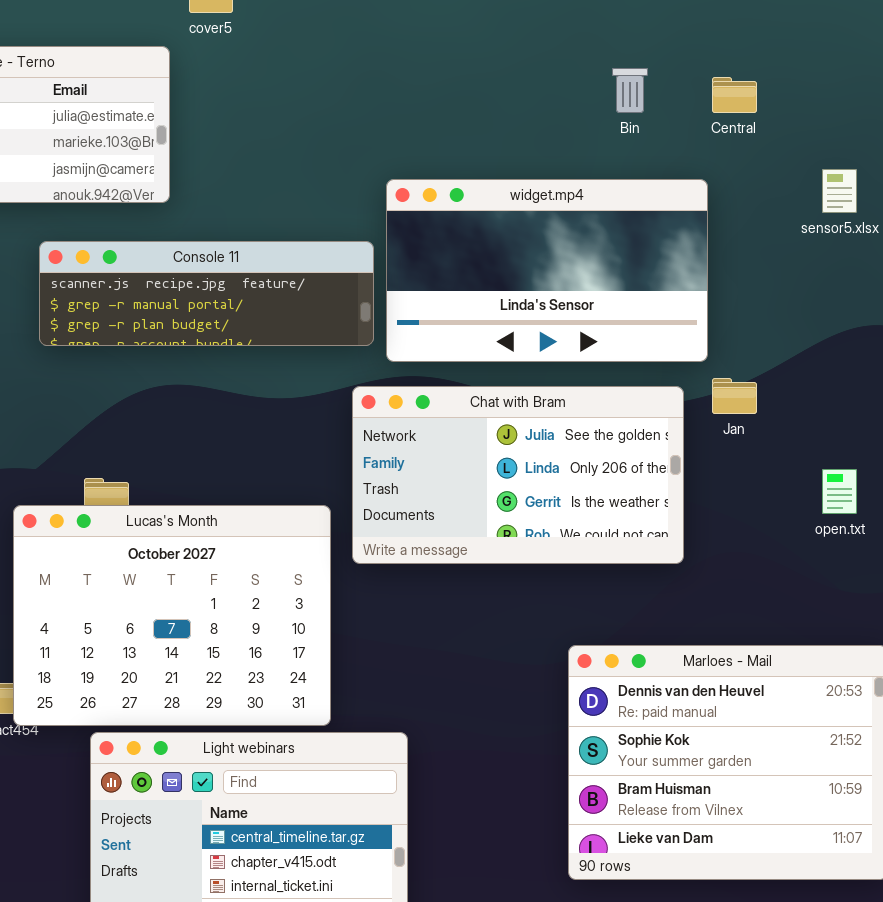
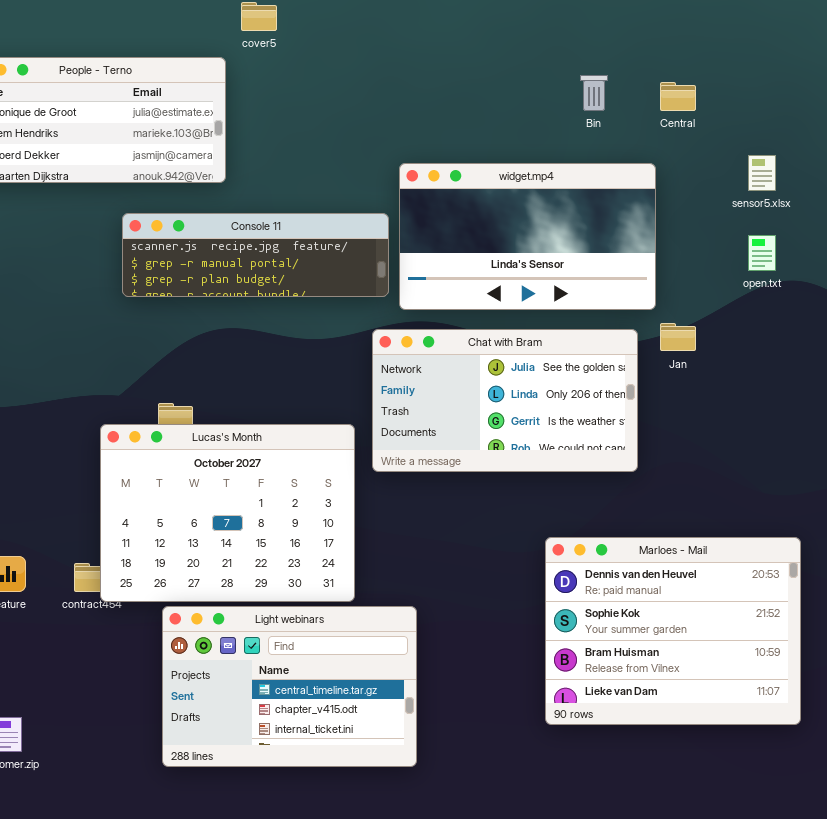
open.txt: [822,469,857,514] -> [748,235,776,271], moved

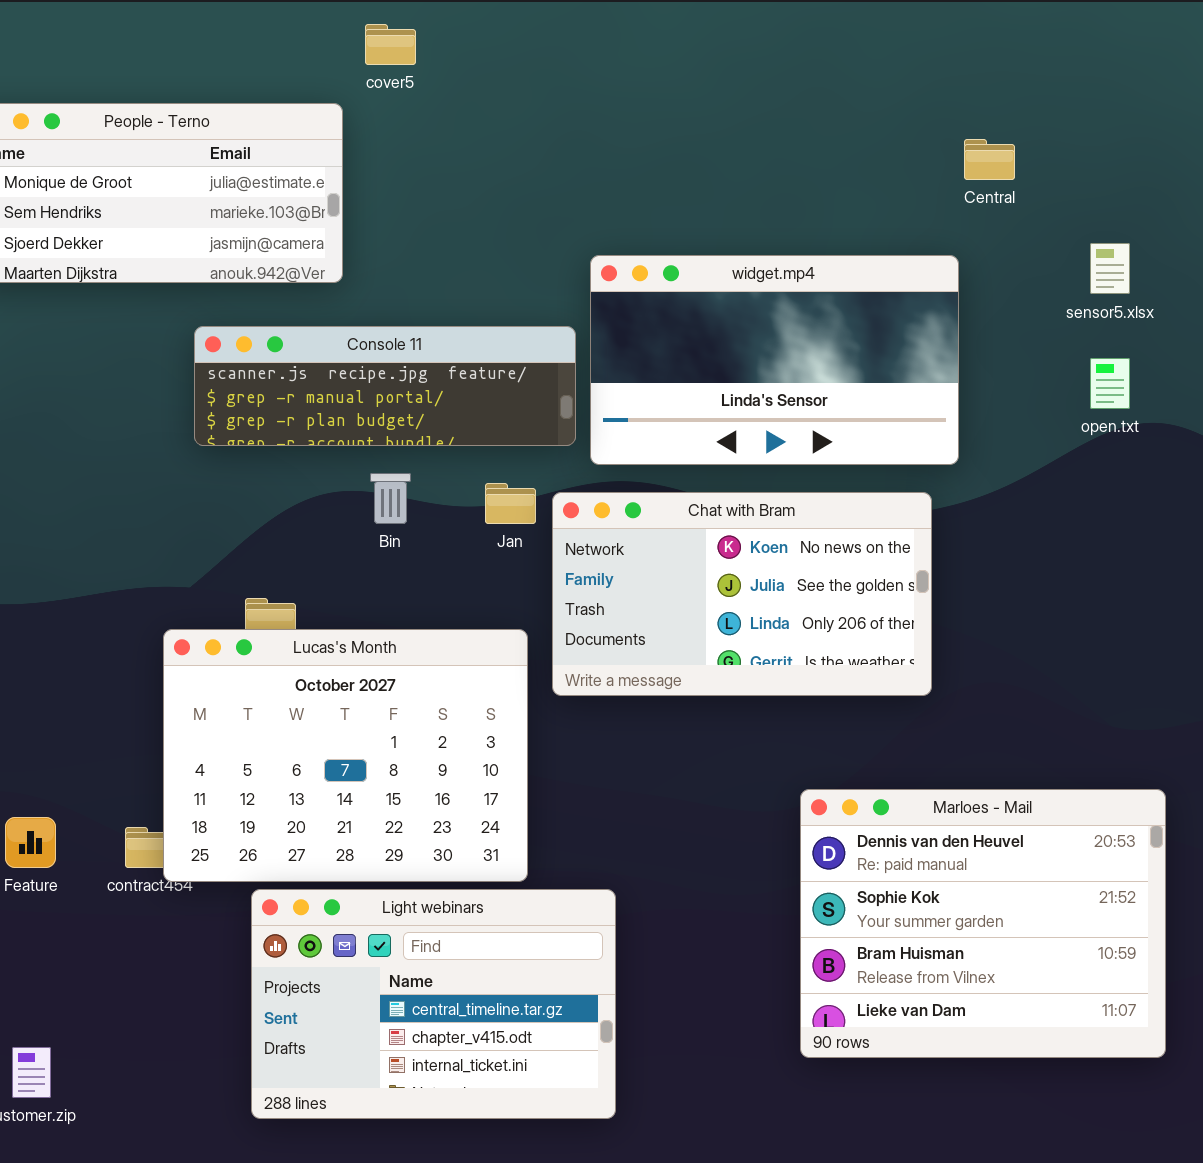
Bin: [580,75,608,111] -> [370,473,411,524], moved
Jan: [660,323,696,351] -> [485,483,536,524], moved
Chat with Bram: [372,329,638,472] -> [552,492,932,696], scrolled up 1 row

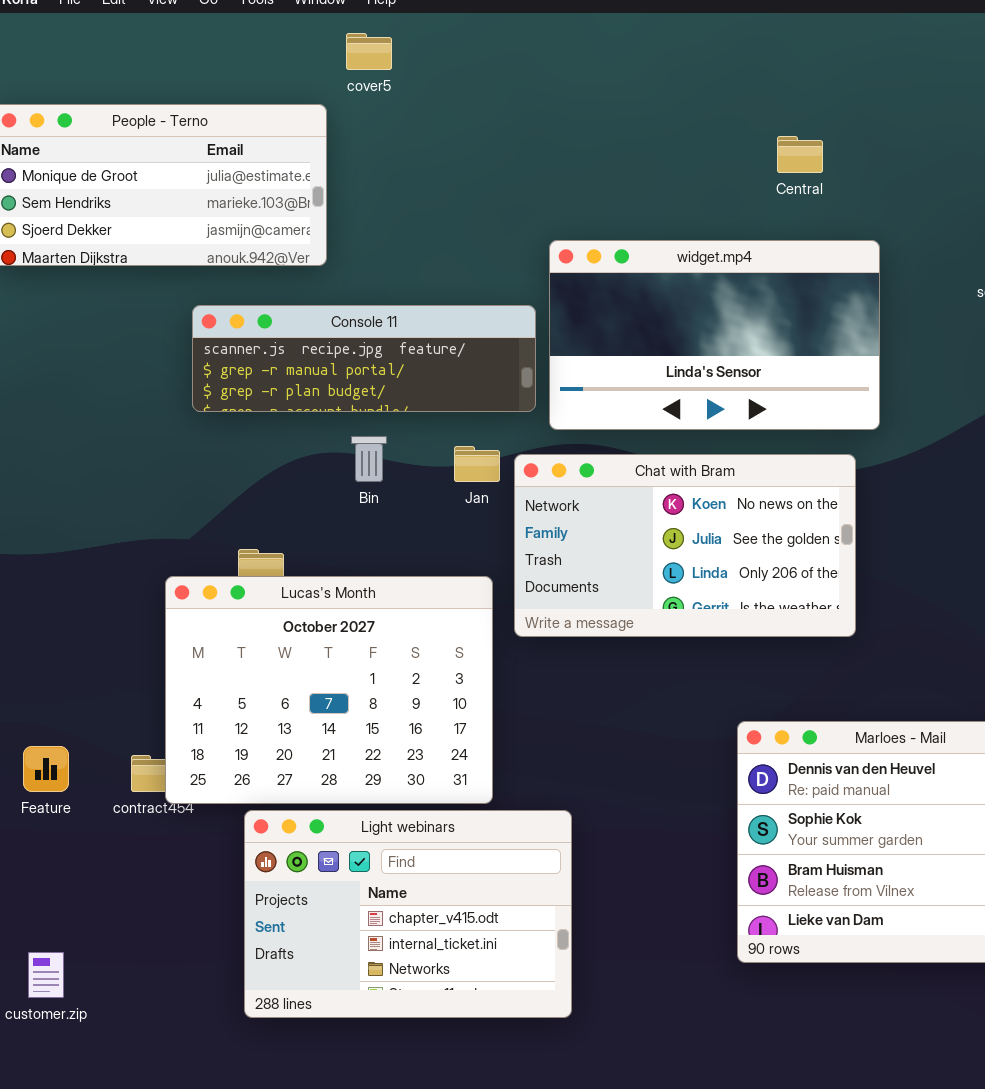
Central: [964,139,1015,180] -> [777,136,823,173], moved
Light webinars: [251,889,616,1119] -> [244,810,572,1018], scrolled down 1 row

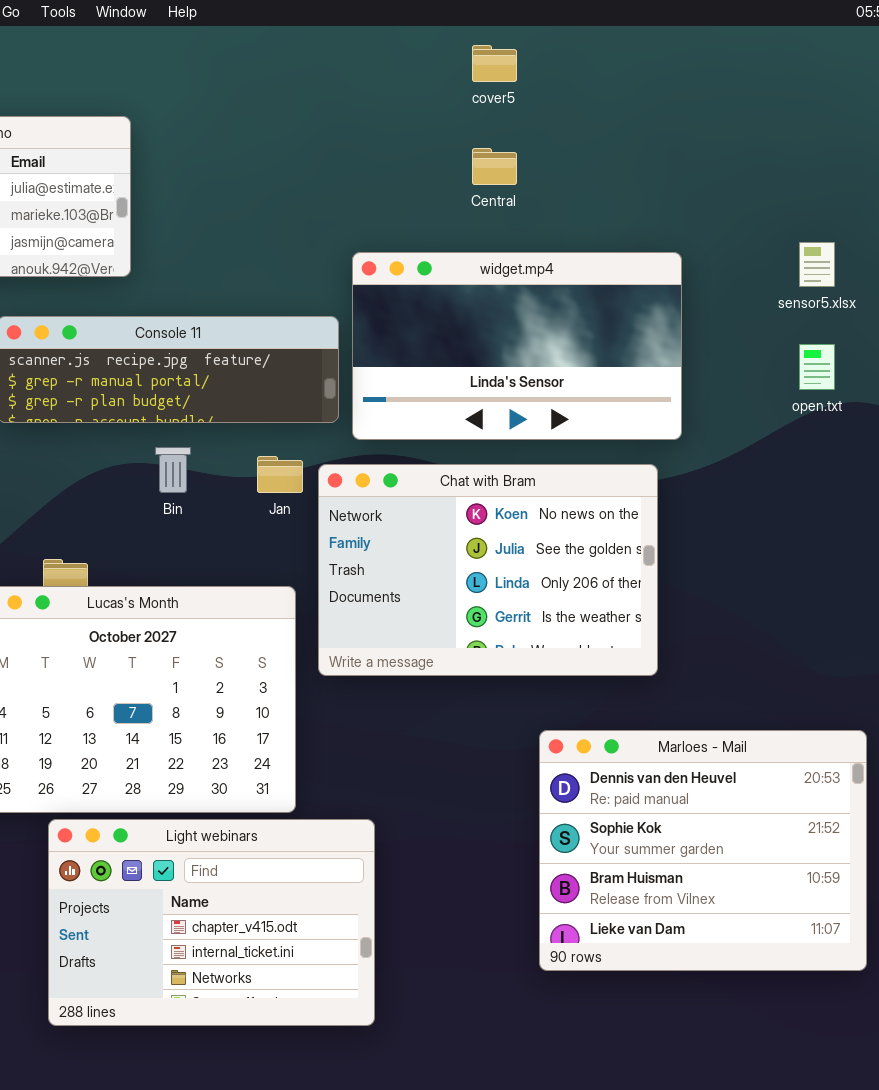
cover5: [346,33,392,70] -> [472,45,517,82], moved
Central: [777,136,823,173] -> [472,148,517,185], moved
Chat with Bram: [514,454,856,637] -> [318,464,658,676], resized

